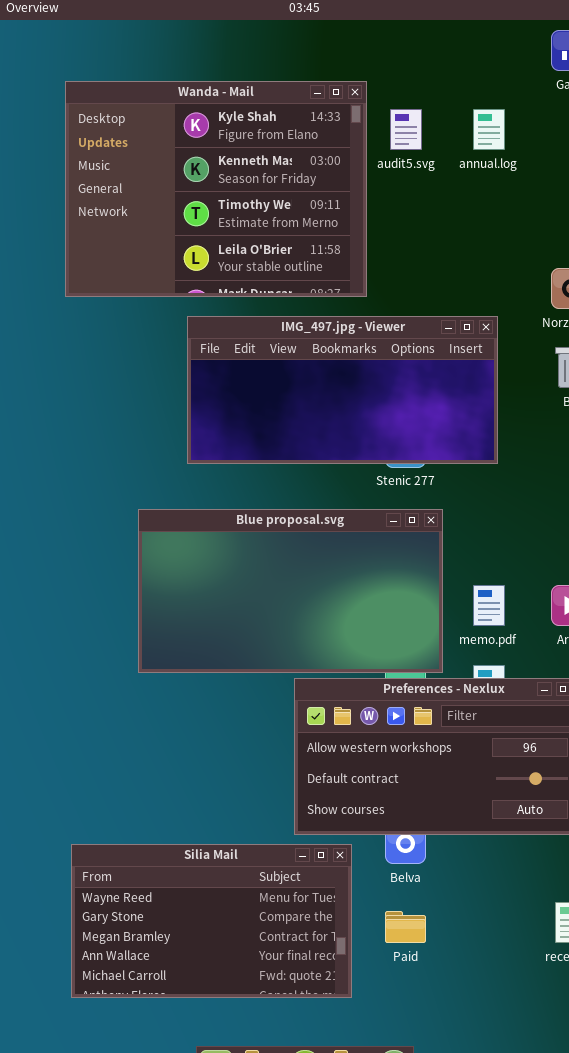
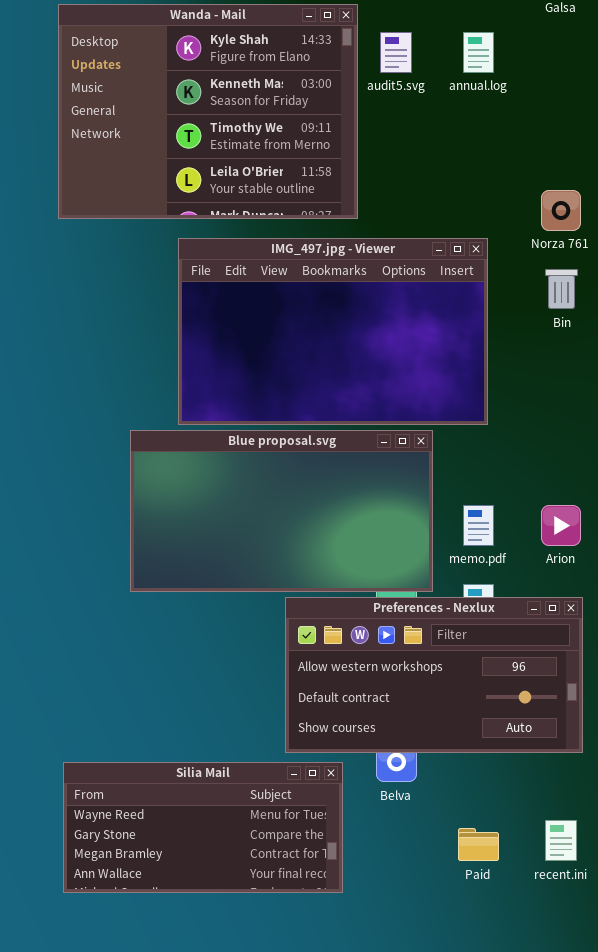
IMG_497.jpg - Viewer: [187,316,498,464] -> [178,238,488,425], resized
Silia Mail: [71,844,352,998] -> [63,762,343,893], resized
Paid: [385,911,426,943] -> [458,828,499,861], moved

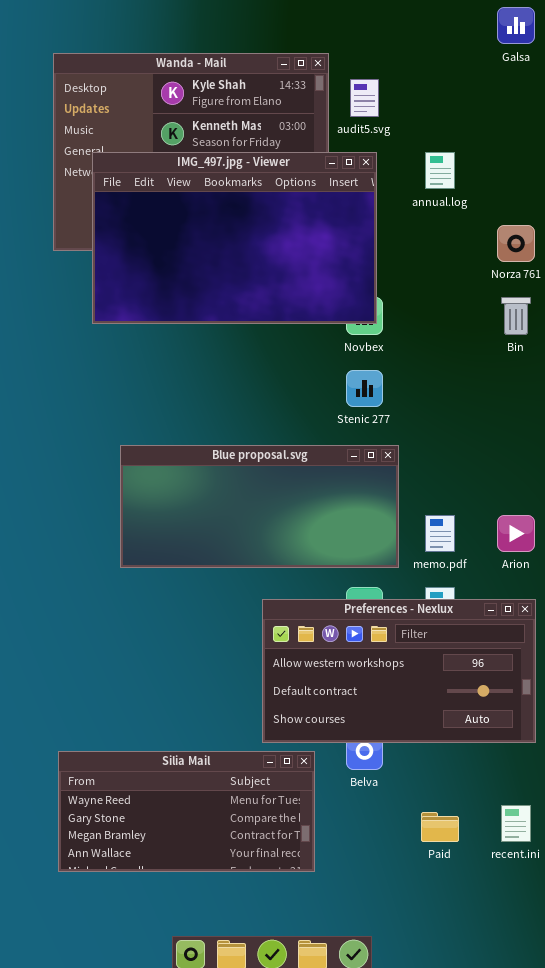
annual.log: [463,32,494,73] -> [425,152,455,189], moved
IMG_497.jpg - Viewer: [178,238,488,425] -> [92,152,377,324], moved
Blue proposal.svg: [130,430,433,592] -> [120,445,399,568], resized

